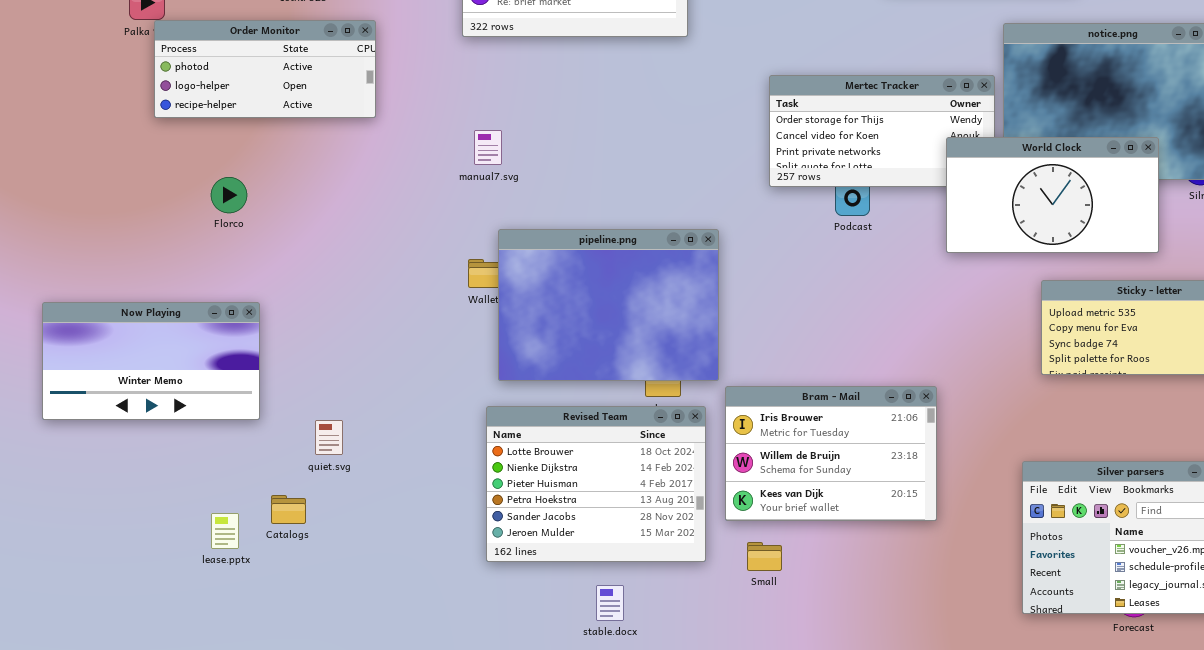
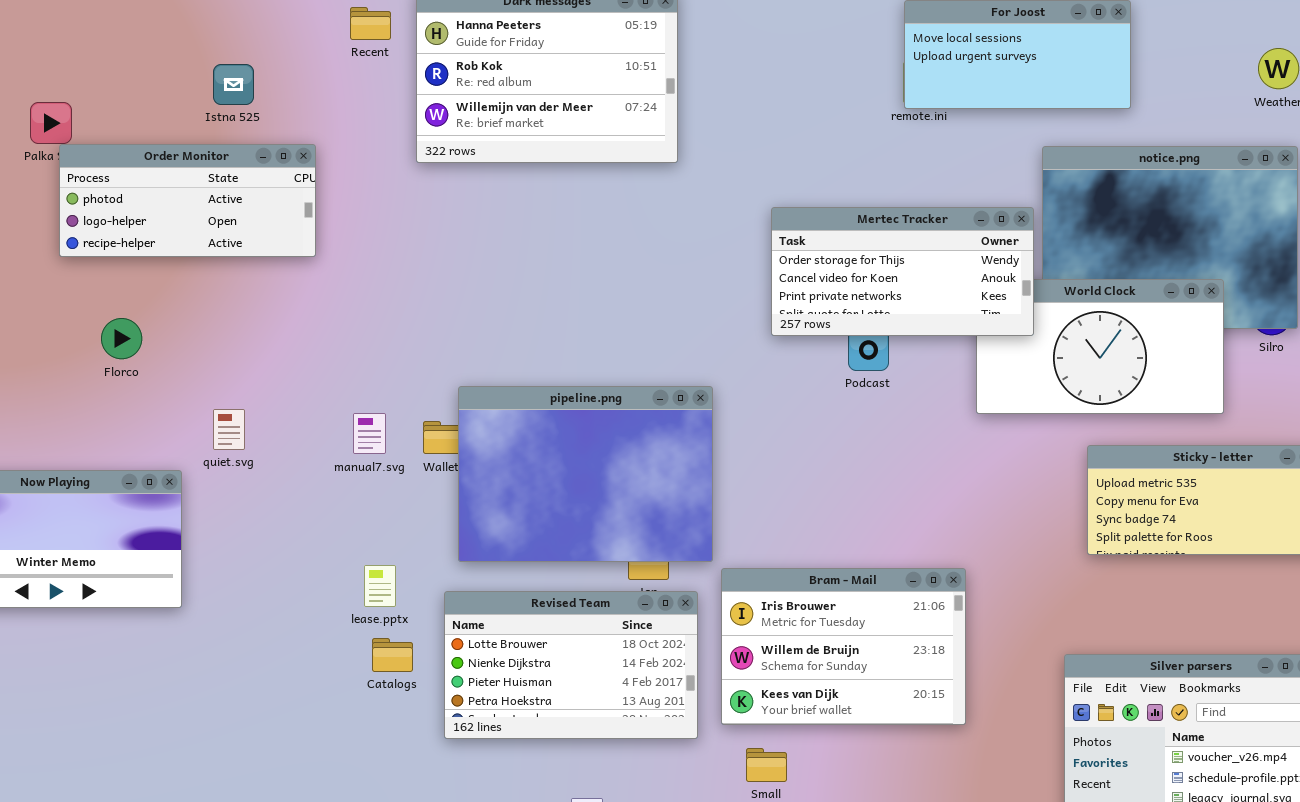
Mertec Tracker: [769,75,995,187] -> [771,207,1034,336], raised
manual7.svg: [474,130,502,165] -> [353,413,386,454], moved
Florco: [211,177,247,213] -> [101,318,142,359], moved
Revised Team: [486,406,706,562] -> [444,591,698,739], resized
quiet.svg: [315,420,343,455] -> [213,409,245,450], moved
Catalogs: [271,495,306,524] -> [372,638,413,672], moved
lease.pptx: [211,513,239,549] -> [364,565,396,607], moved

